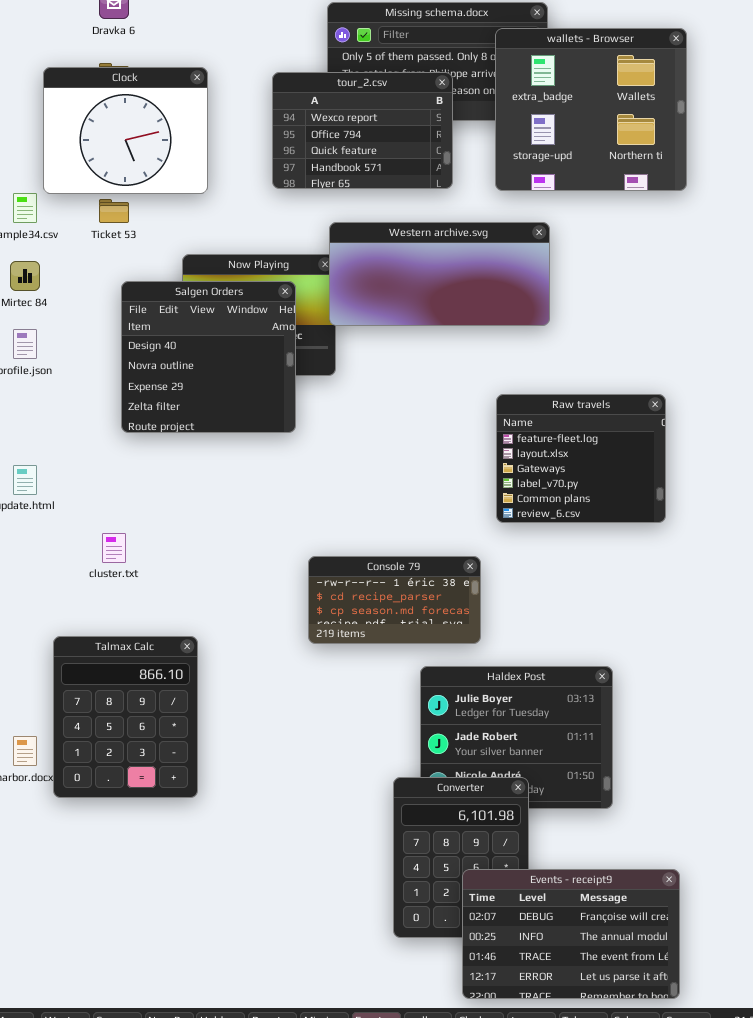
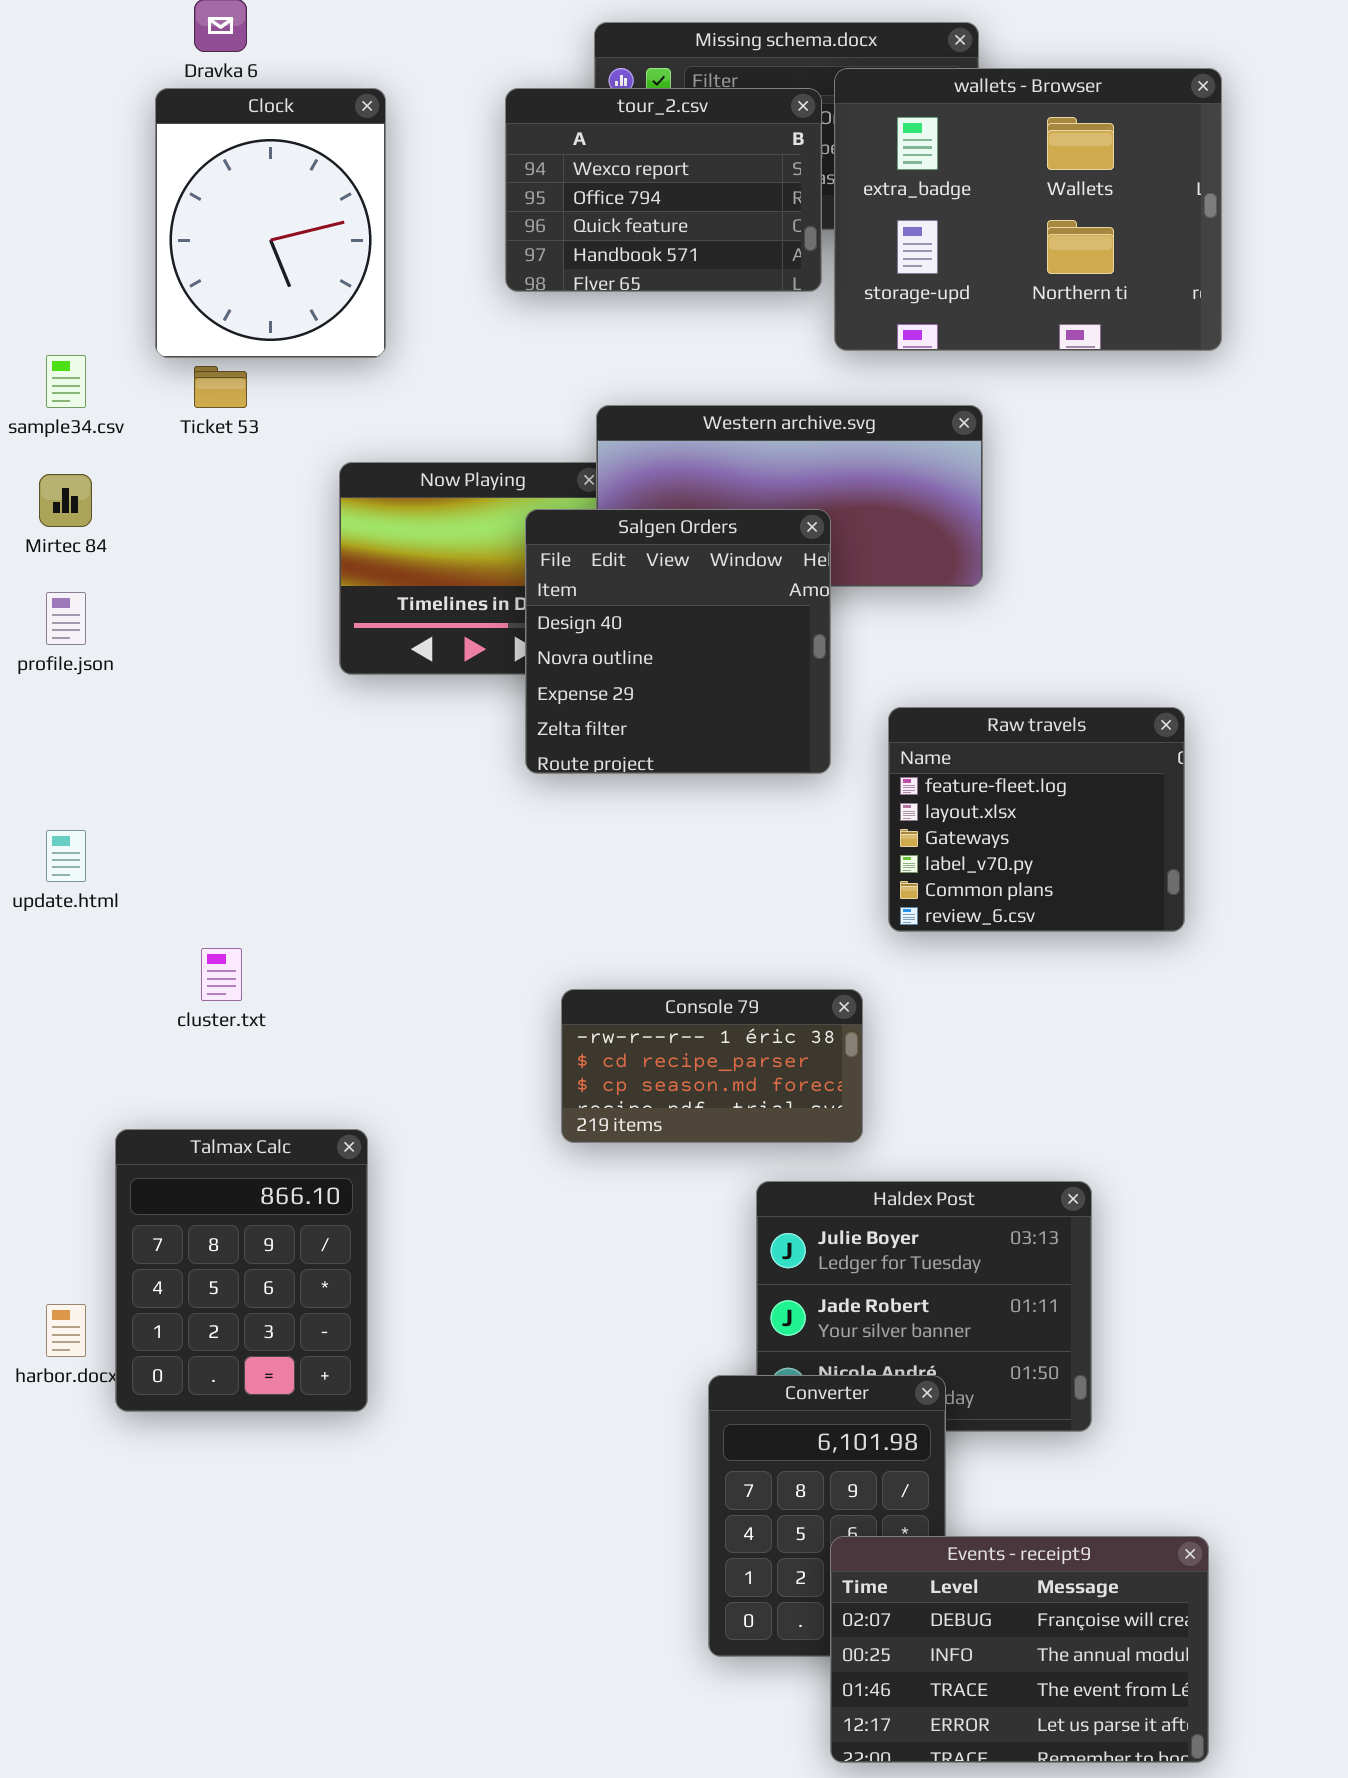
wallets - Browser: [495,28,687,191] -> [834,68,1222,351], resized
Clock: [43,67,208,194] -> [155,88,386,358], resized
tour_2.csv: [272,72,453,189] -> [505,88,822,292], moved
Salgen Orders: [121,281,296,433] -> [525,509,831,774], moved

